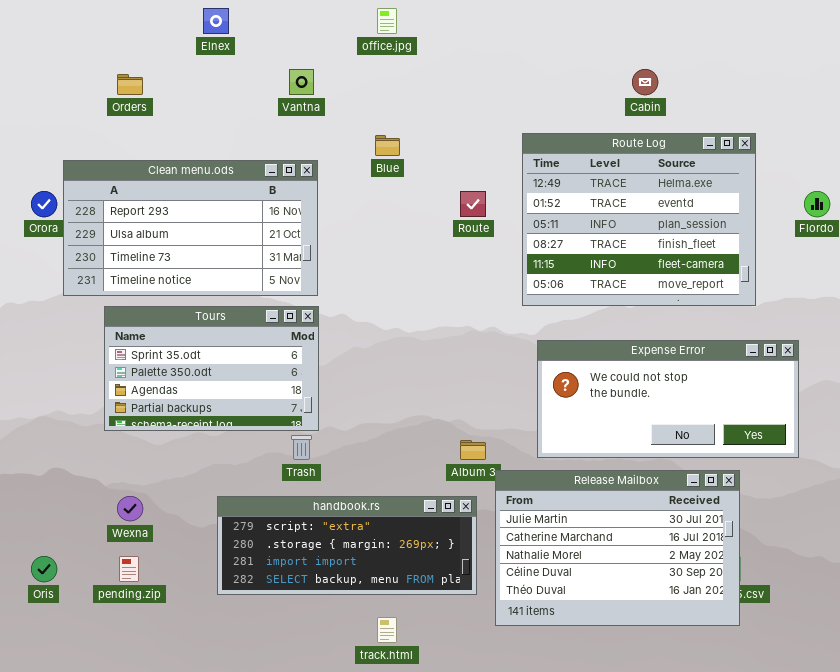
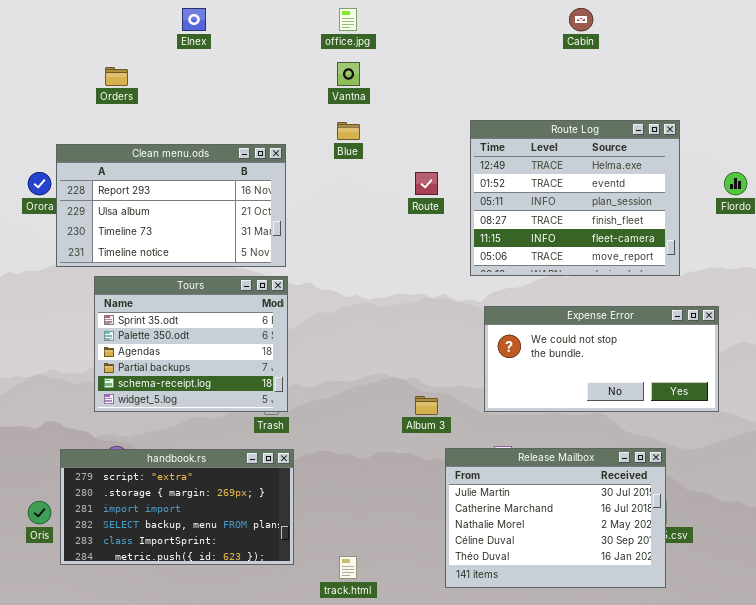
Vantna: [289,69,314,95] -> [337,62,360,86], moved
Cabin: [632,69,658,95] -> [569,8,593,31], moved
Tours: [104,306,319,431] -> [94,276,288,412], resized
Release Mailbox: [495,470,740,626] -> [445,448,666,588], moved
handbook.rs: [217,496,477,595] -> [60,449,294,565], moved, resized

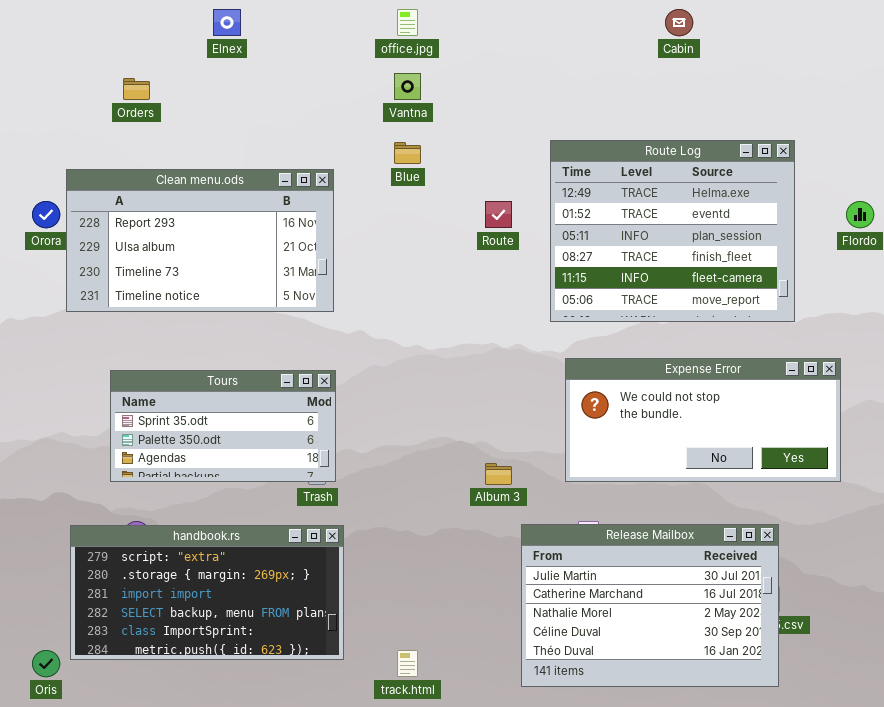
Tours: [94,276,288,412] -> [110,370,336,482], resized
Oris: [28,501,51,524] -> [32,650,60,677], moved

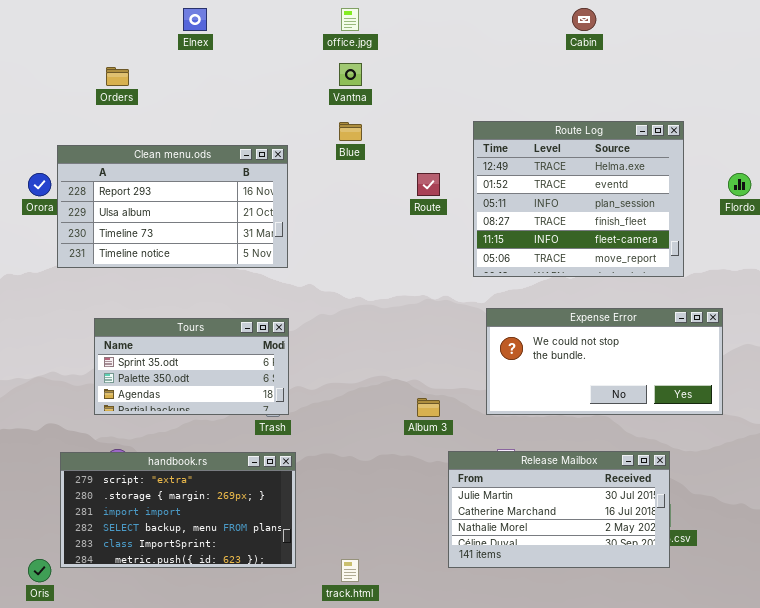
Release Mailbox: [521,524,779,687] -> [448,451,670,568], resized

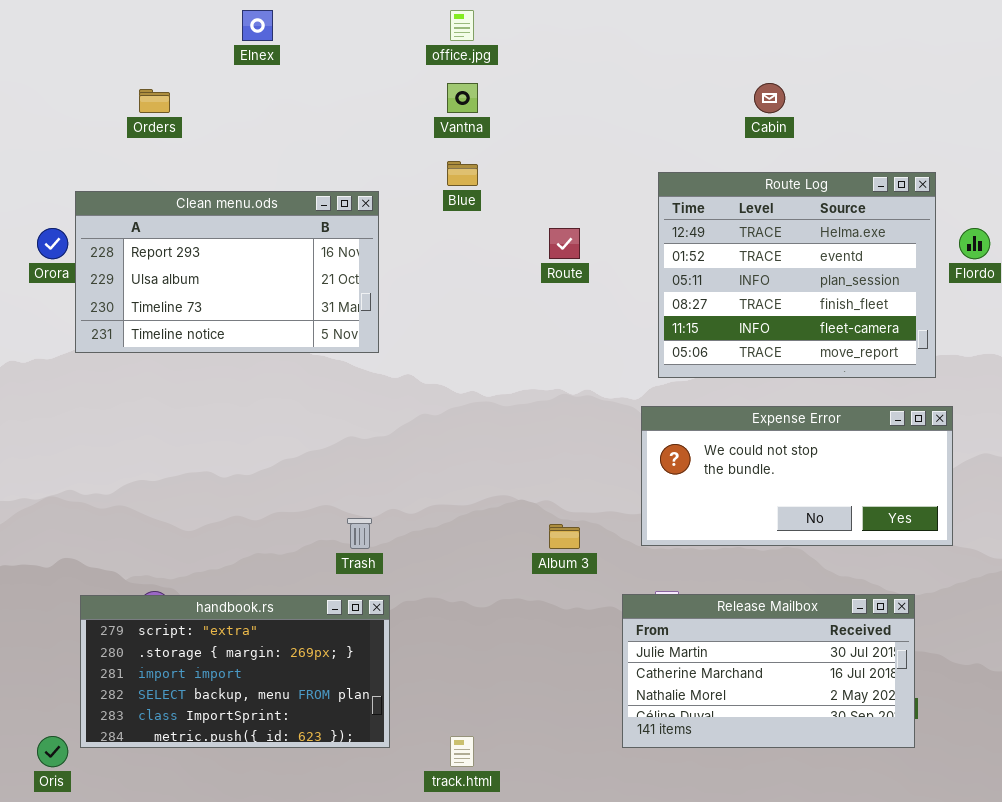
Cabin: [572,8,596,31] -> [754,83,785,113], moved
Route Log: [473,121,684,277] -> [658,172,936,378], moved
Tours: [94,318,289,415] -> none, closed
Release Mailbox: [448,451,670,568] -> [622,594,915,748], moved

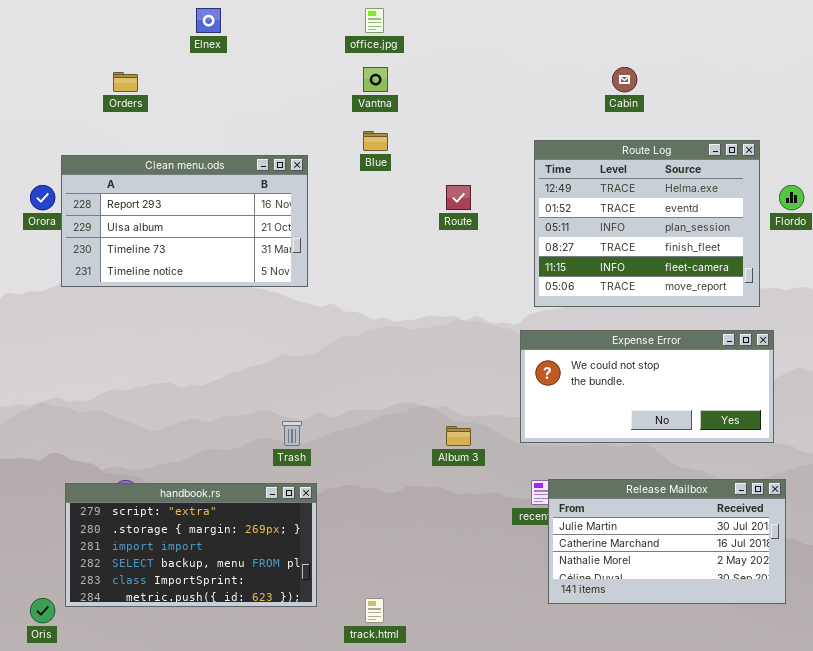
Release Mailbox: [622,594,915,748] -> [548,479,786,604], moved

